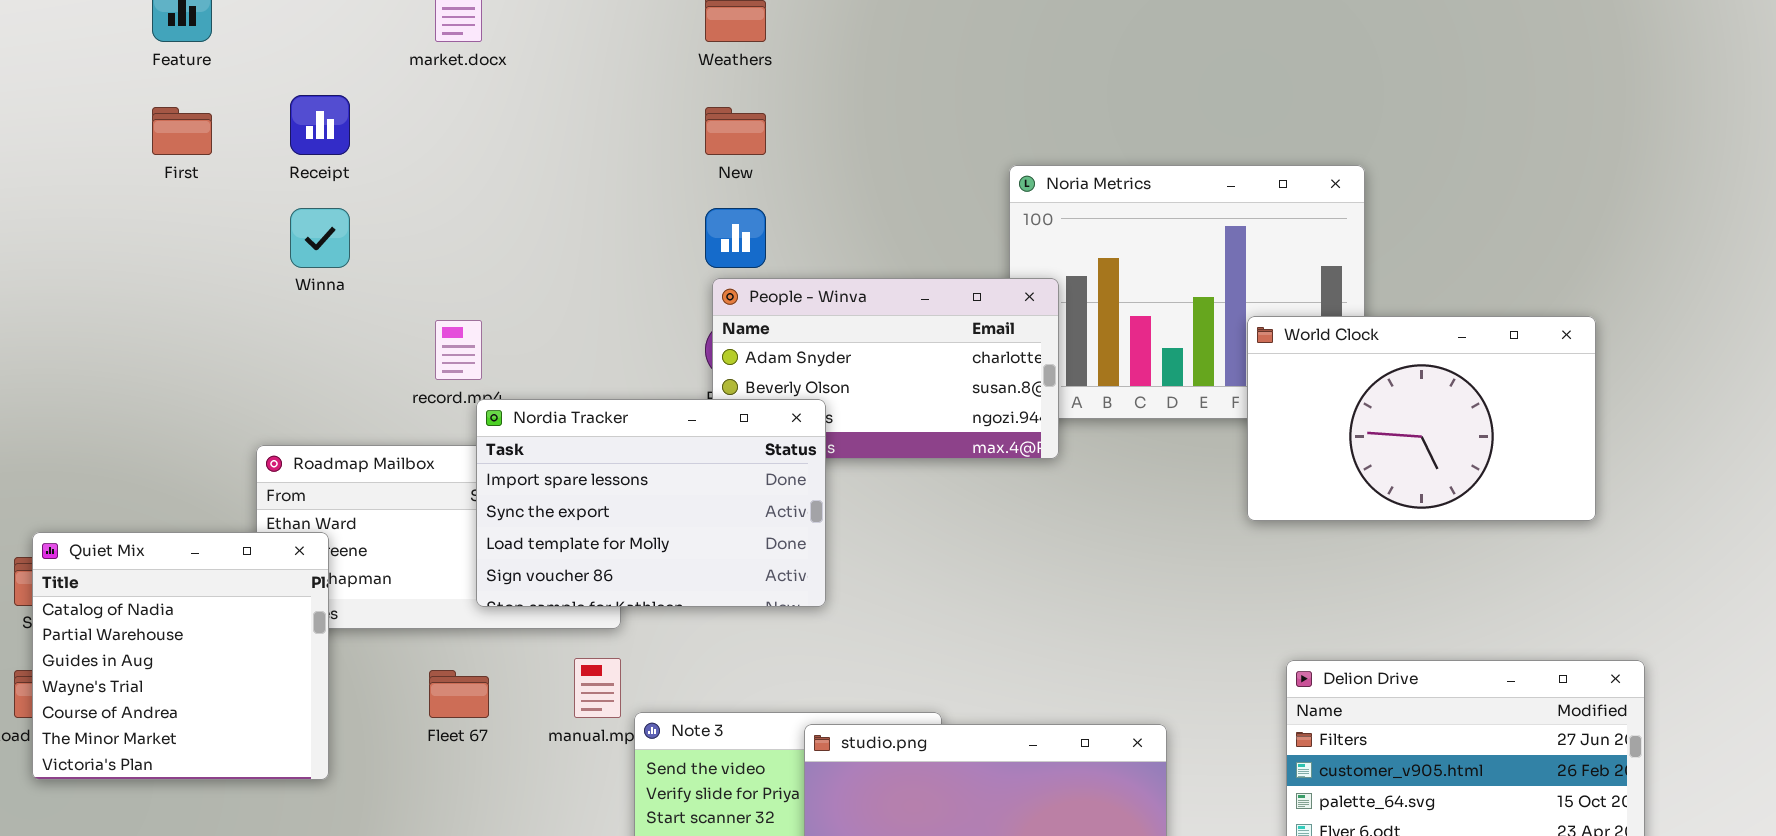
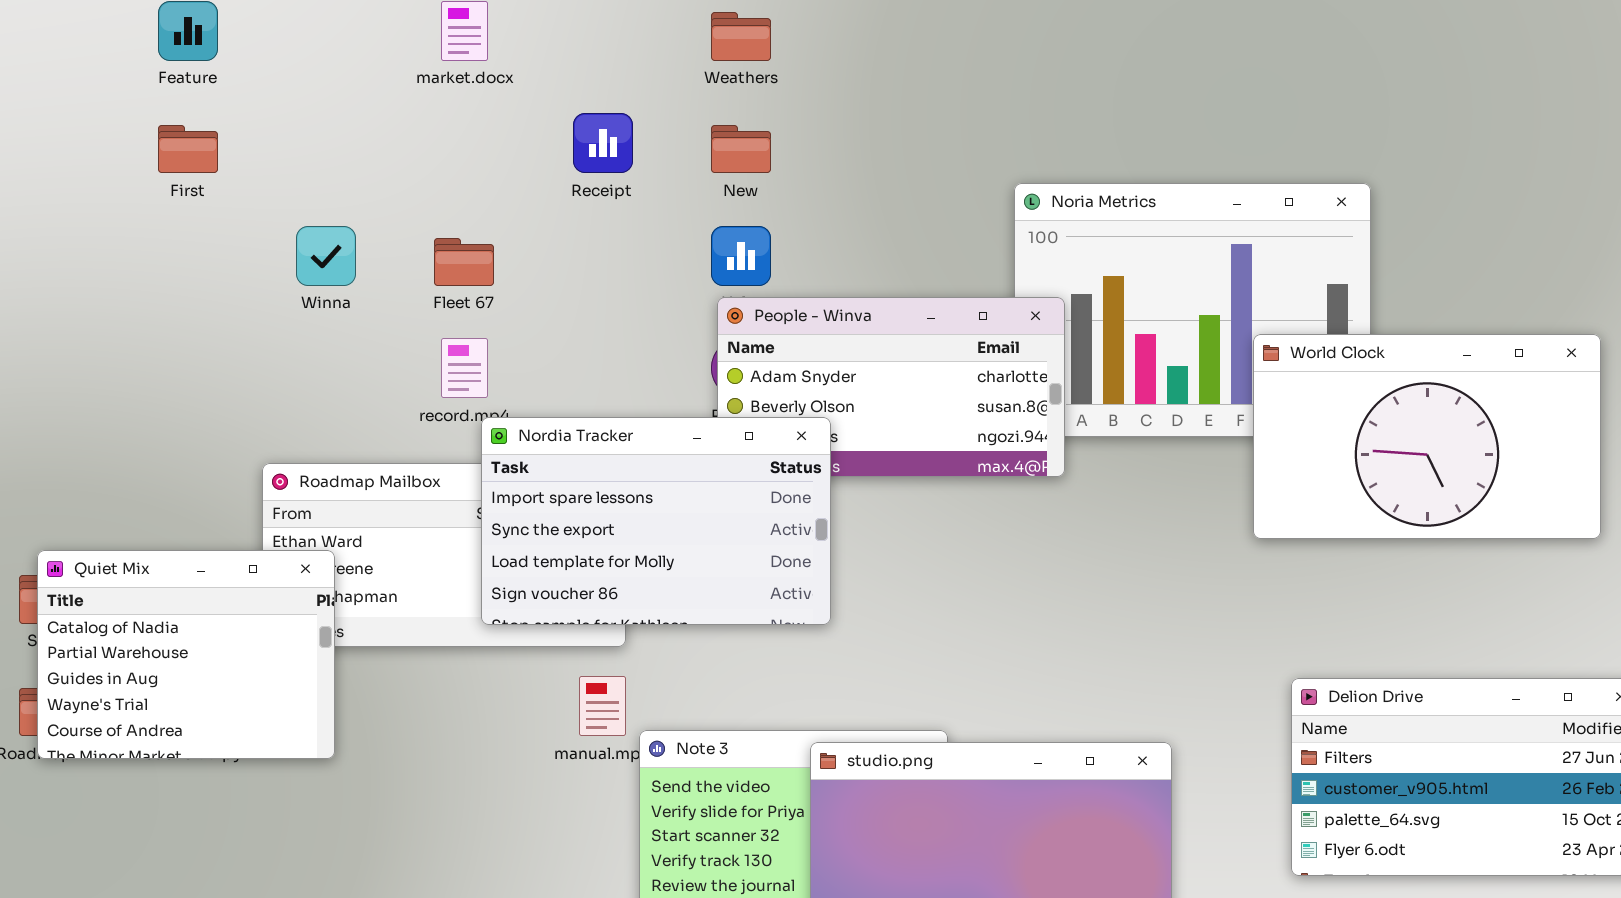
Receipt: [290,95,350,155] -> [573,113,633,173], moved
Quiet Mix: [32,532,329,780] -> [37,550,335,759], resized
Fleet 67: [429,670,489,718] -> [434,238,494,286], moved

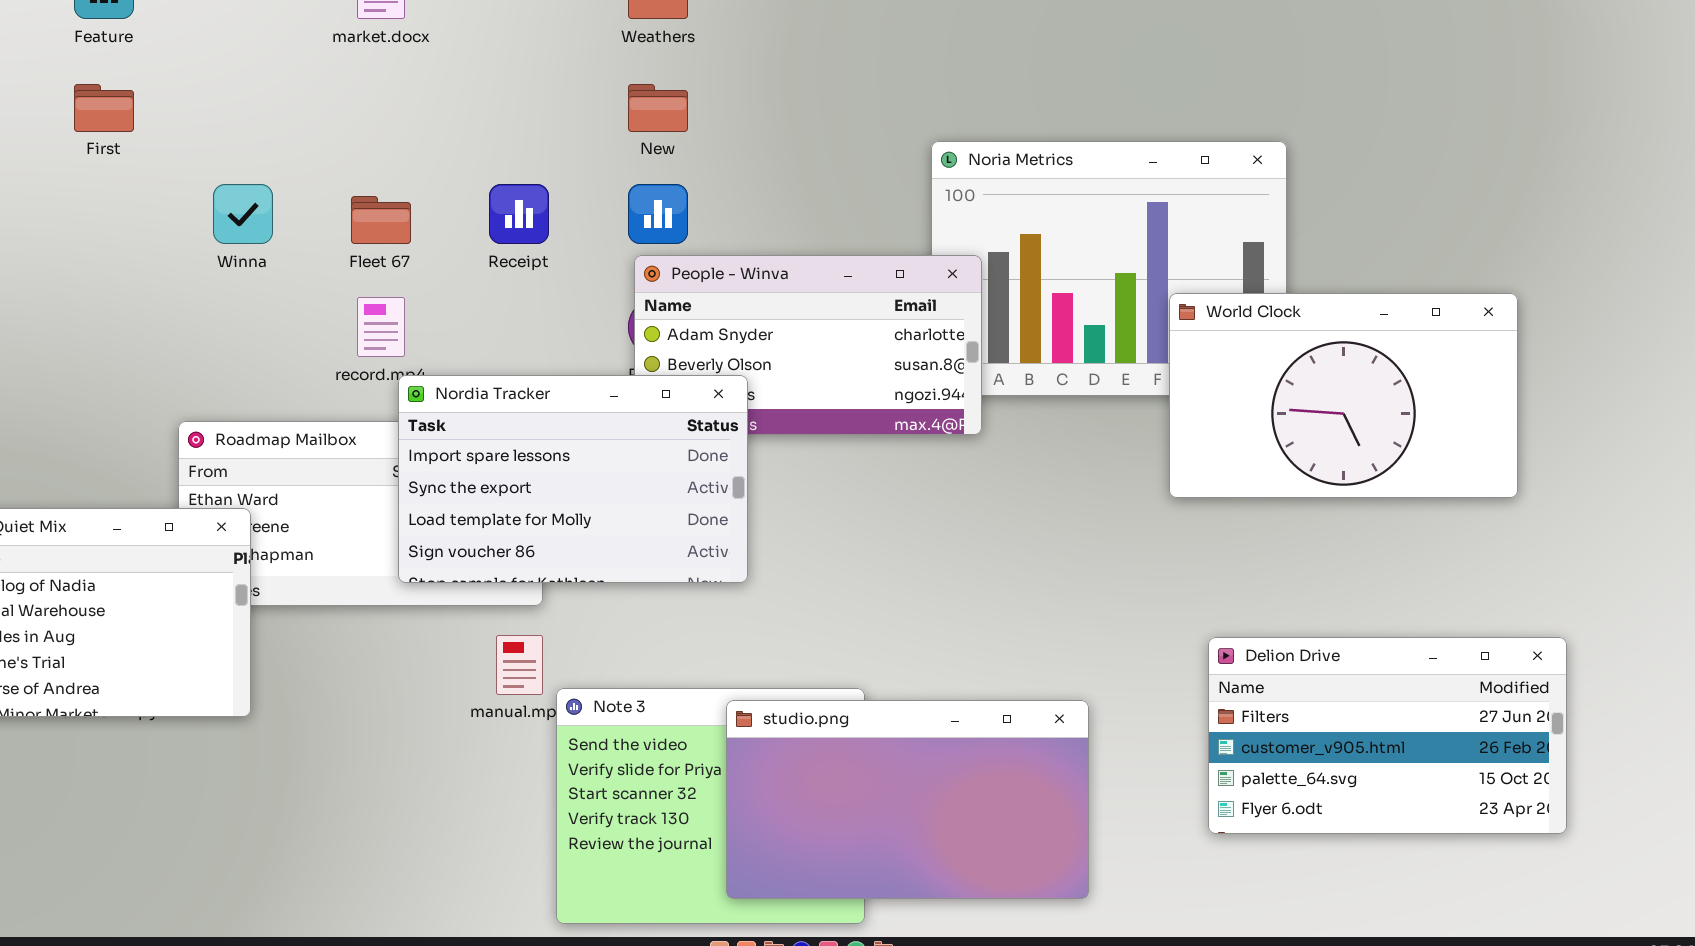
Receipt: [573,113,633,173] -> [489,184,549,244], moved

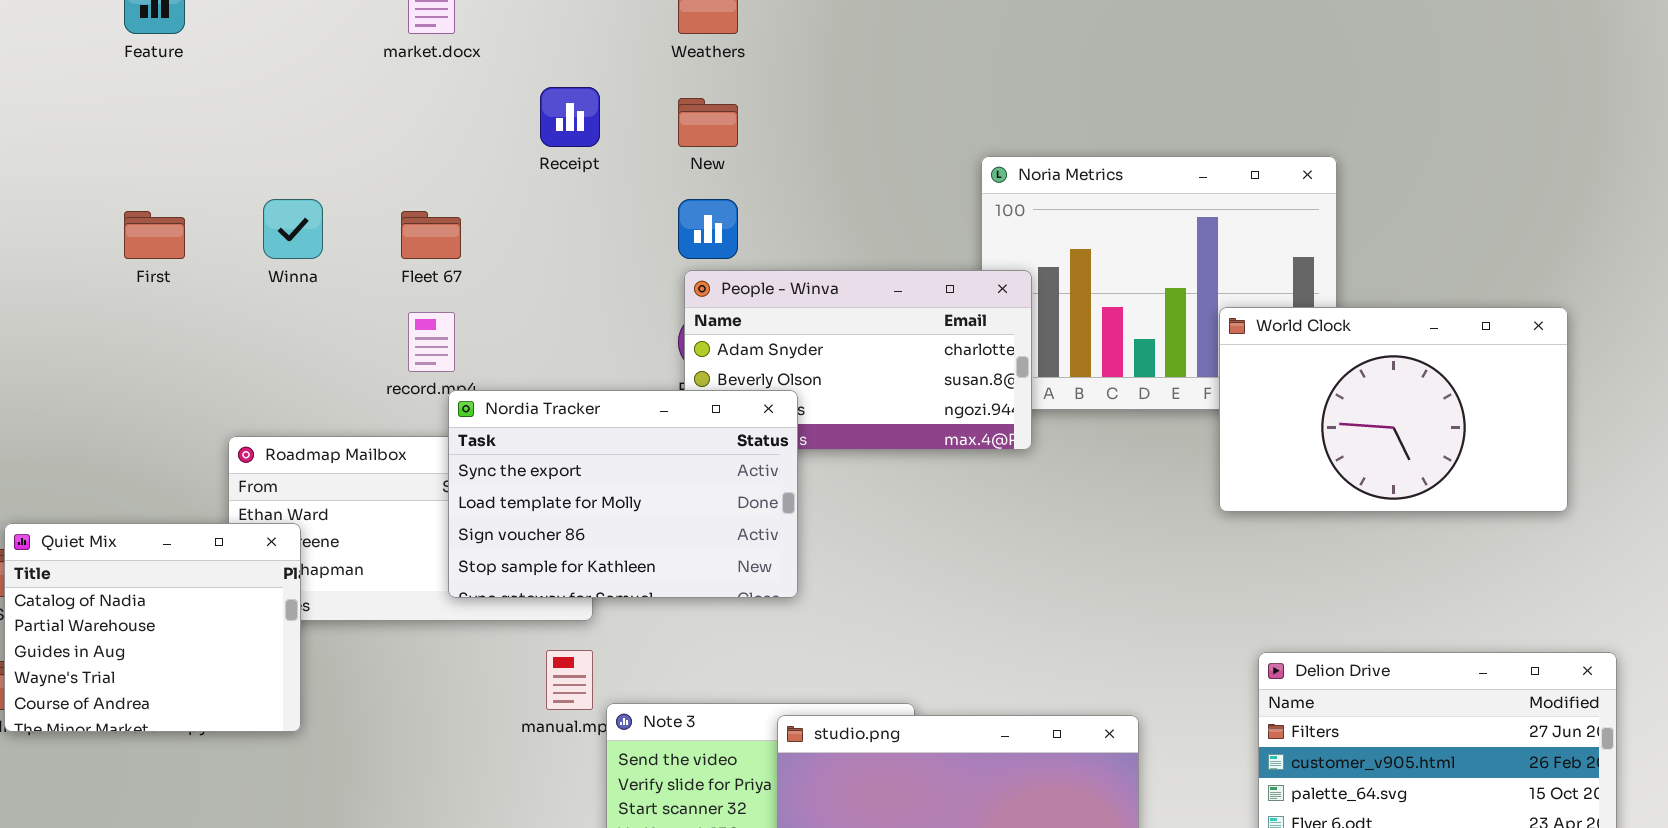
First: [74,84,134,132] -> [124,211,185,259], moved
Receipt: [489,184,549,244] -> [540,87,600,147], moved
Nordia Tracker: [398,375,748,583] -> [448,390,798,598], scrolled down 1 row

